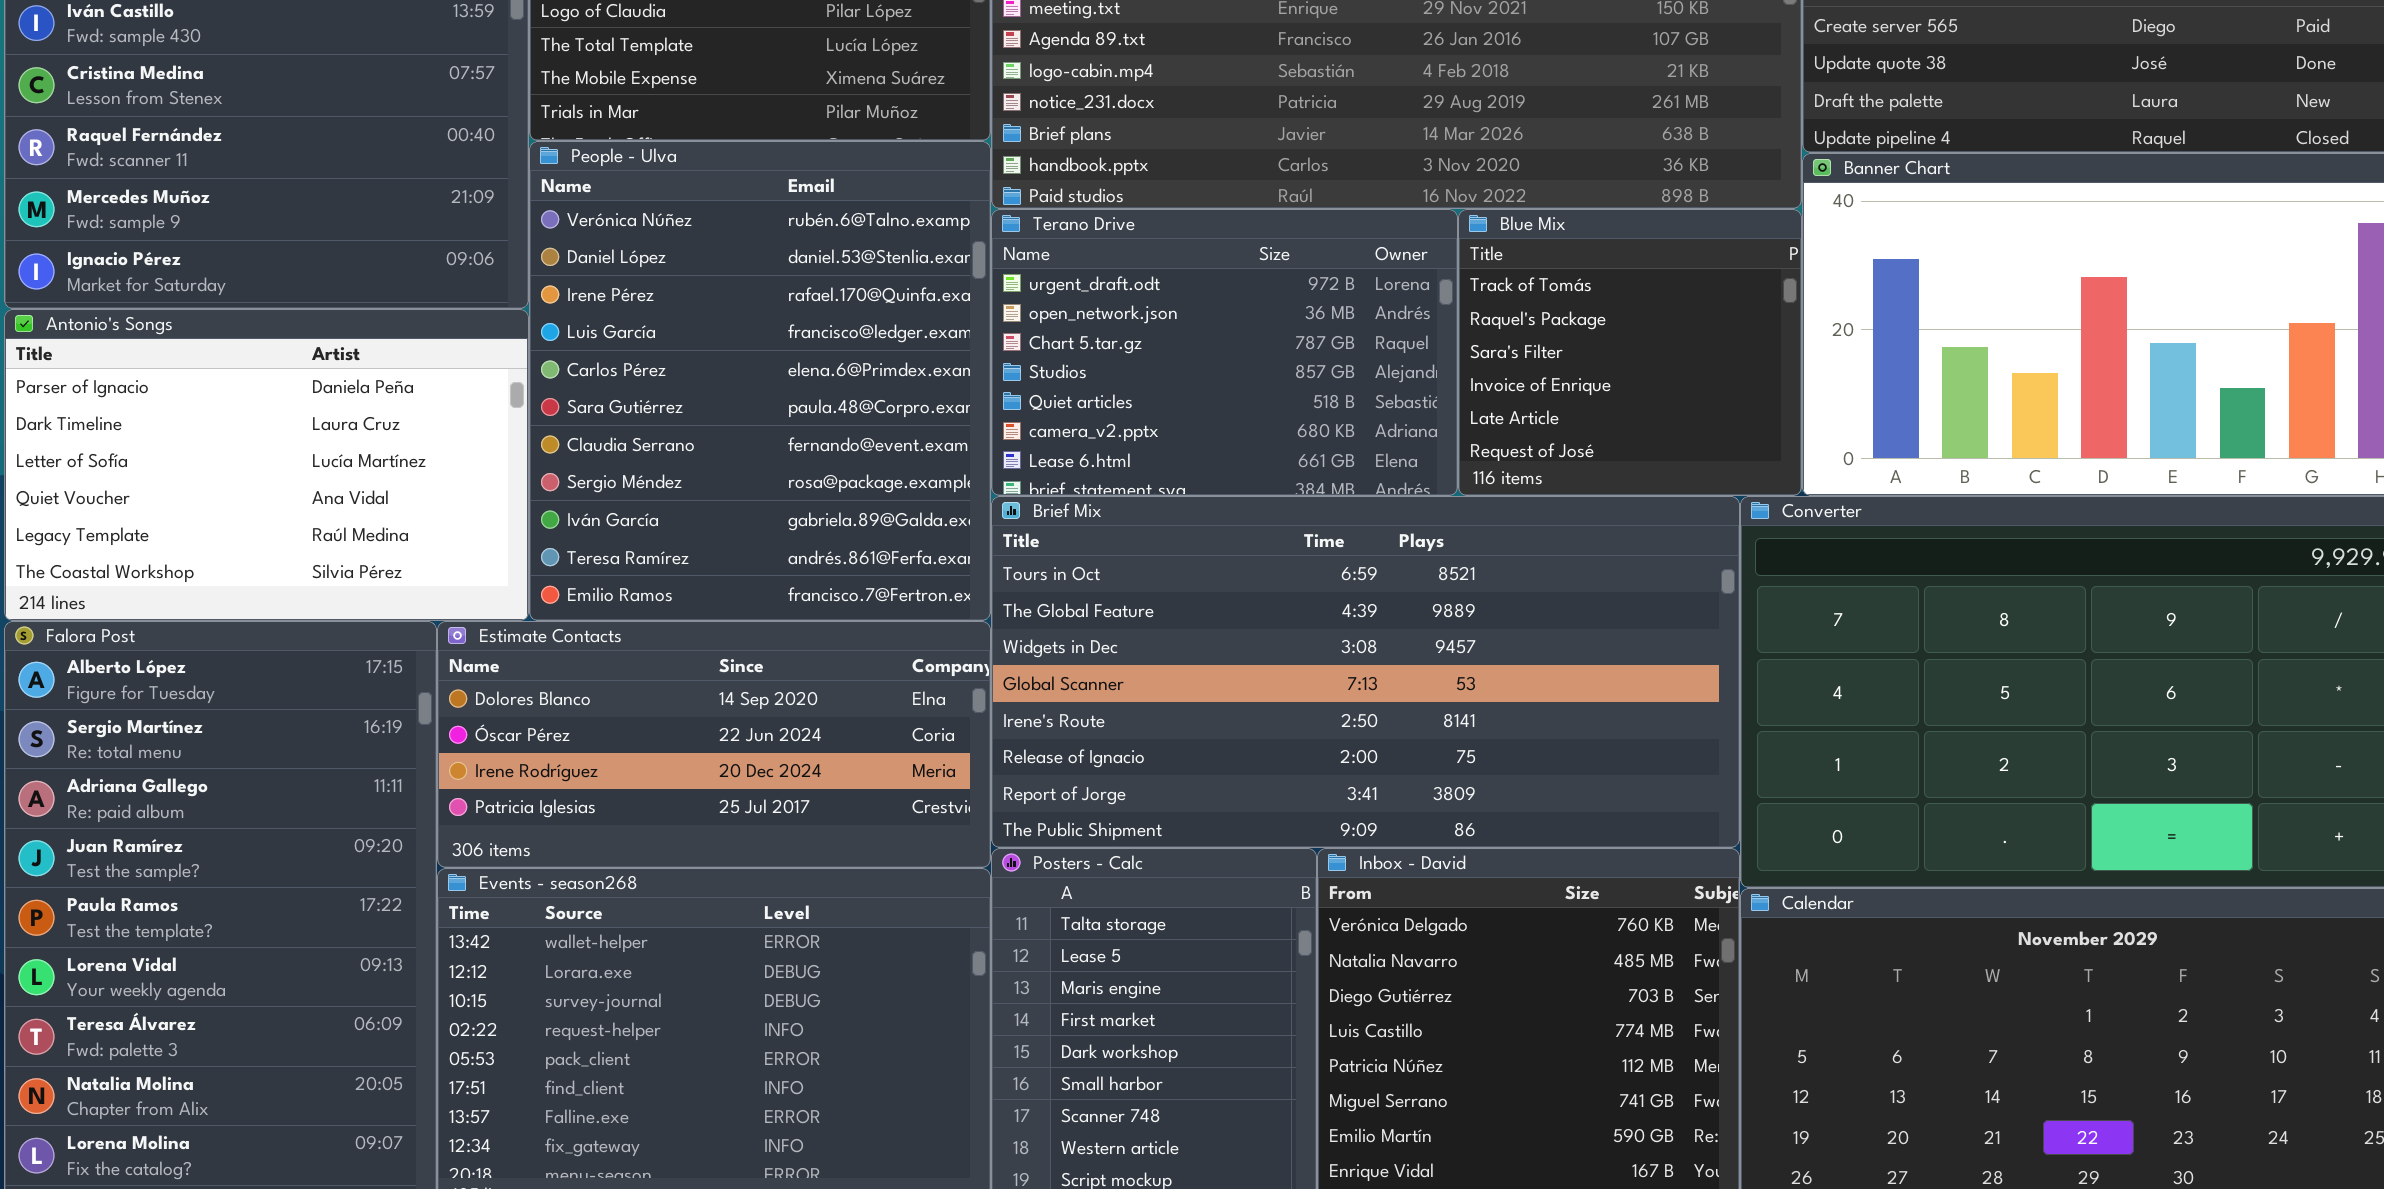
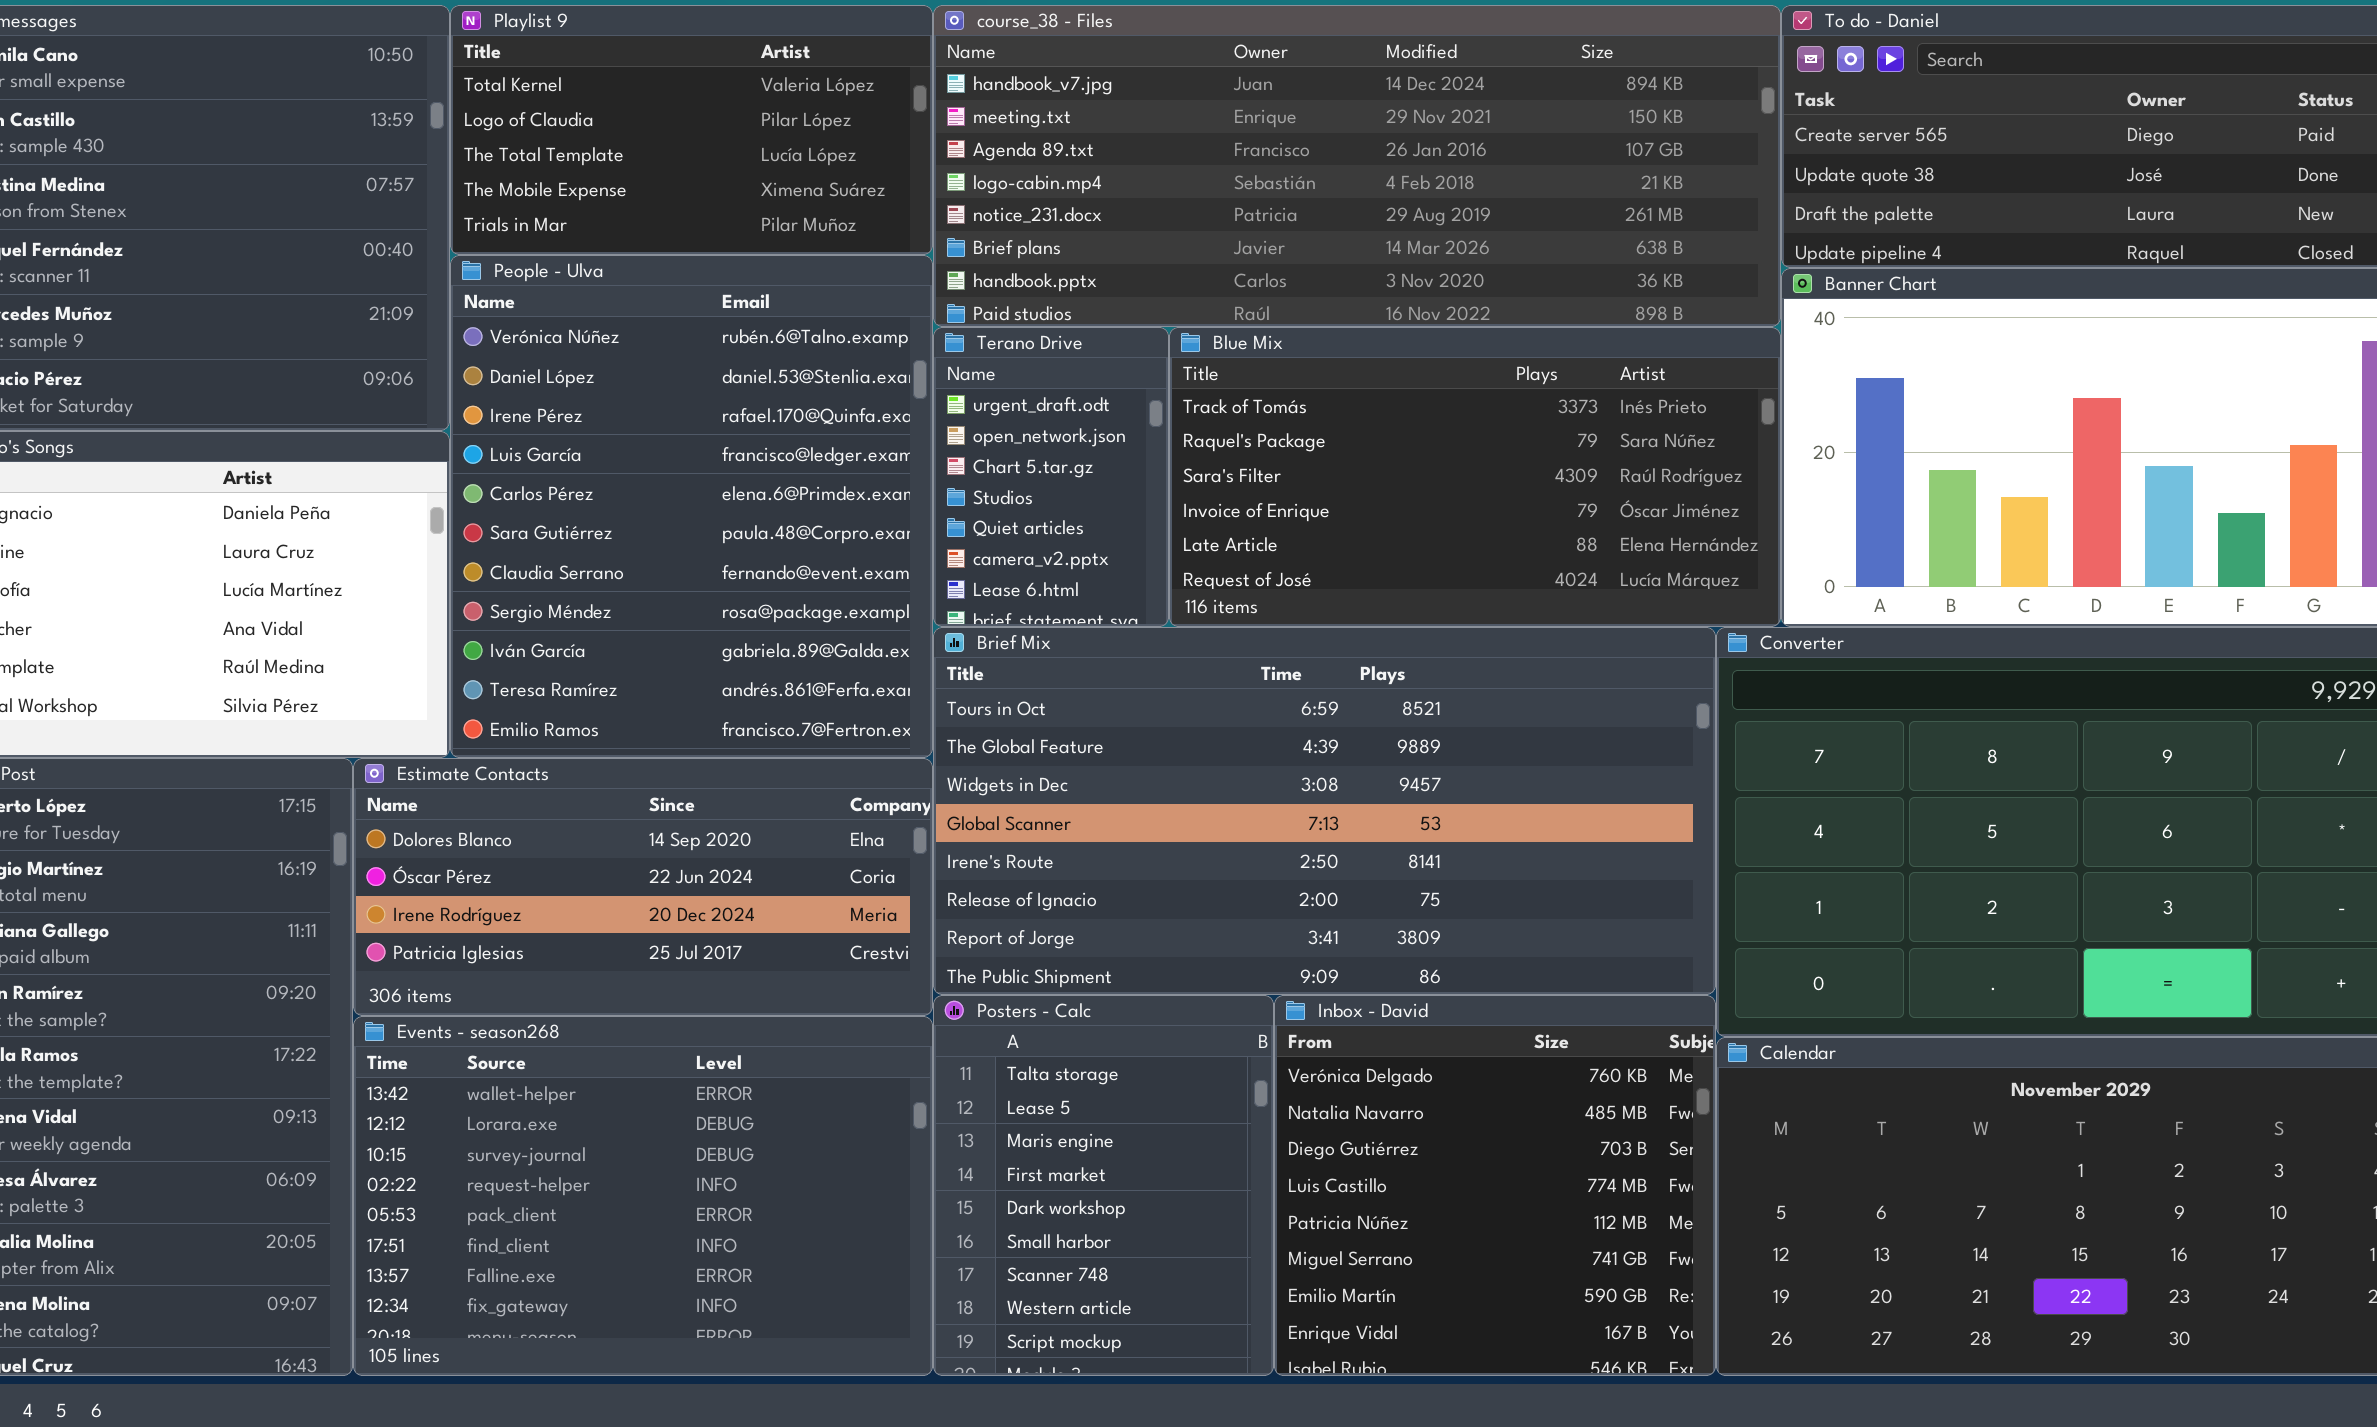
Terano Drive: [991,209,1458,496] -> [933,327,1169,627], resized
Blue Mix: [1458,209,1802,496] -> [1169,327,1781,627], resized

